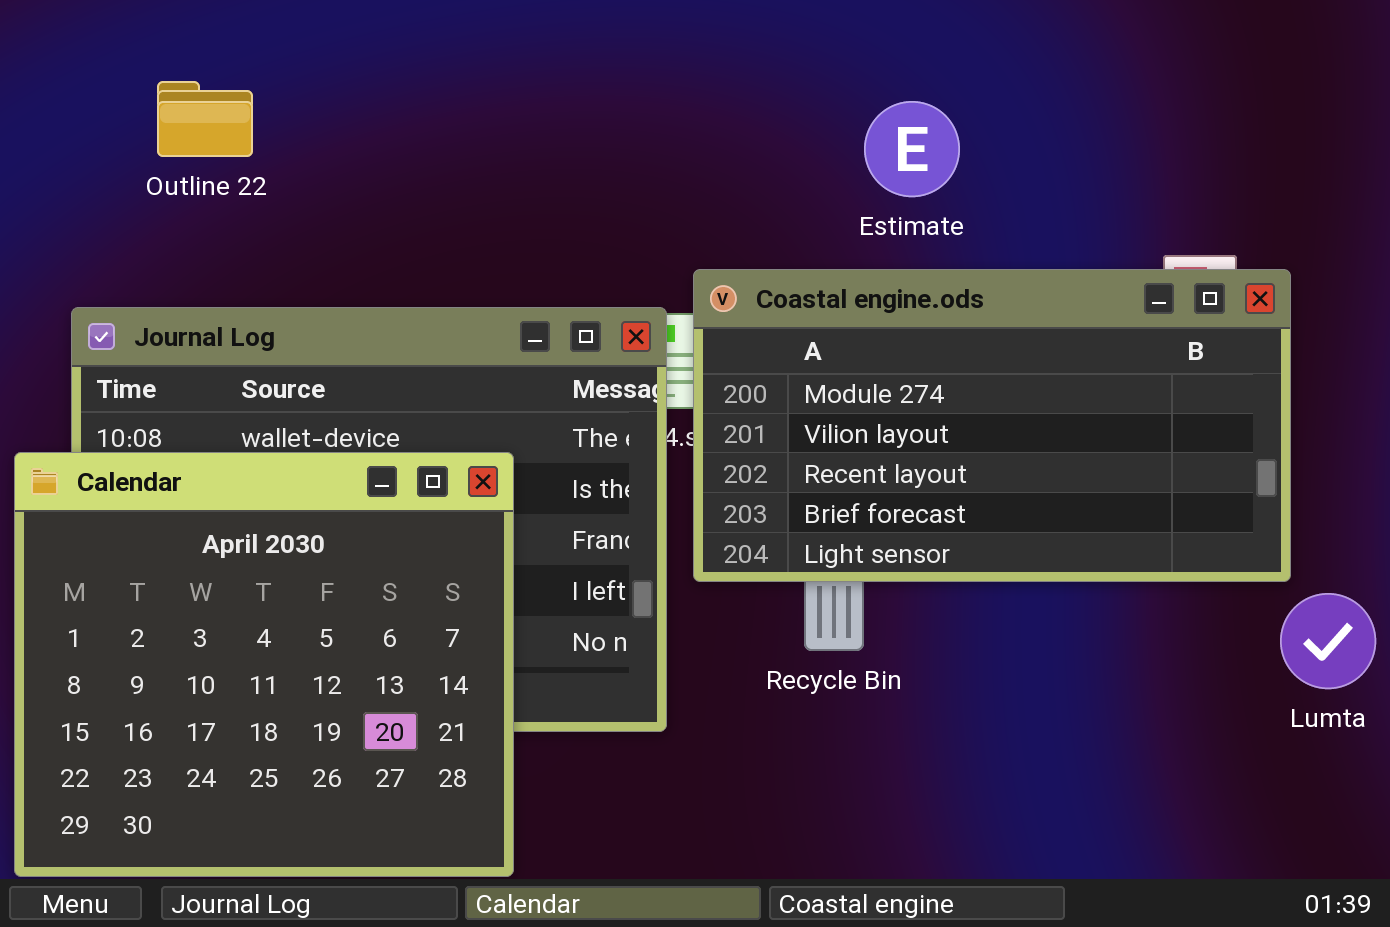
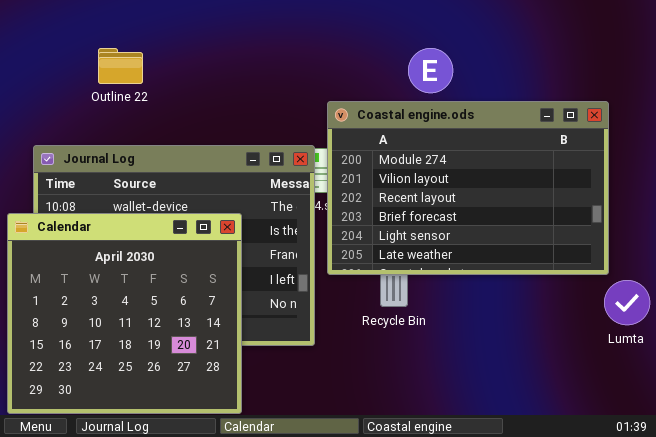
Outline 22: [157,81,253,157] -> [98,48,143,84], moved
Coastal engine.ods: [693,269,1291,582] -> [327,101,609,275], resized

